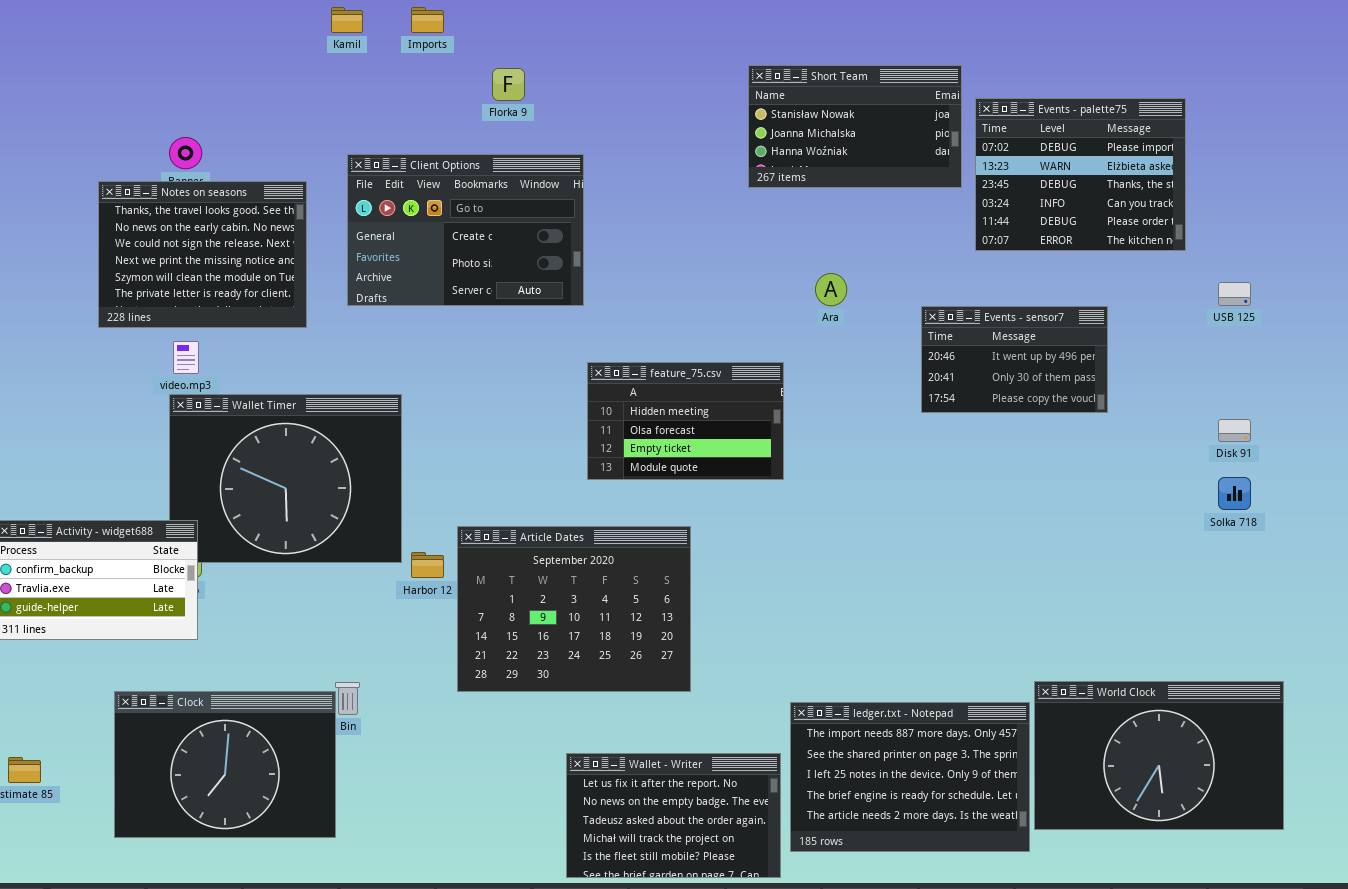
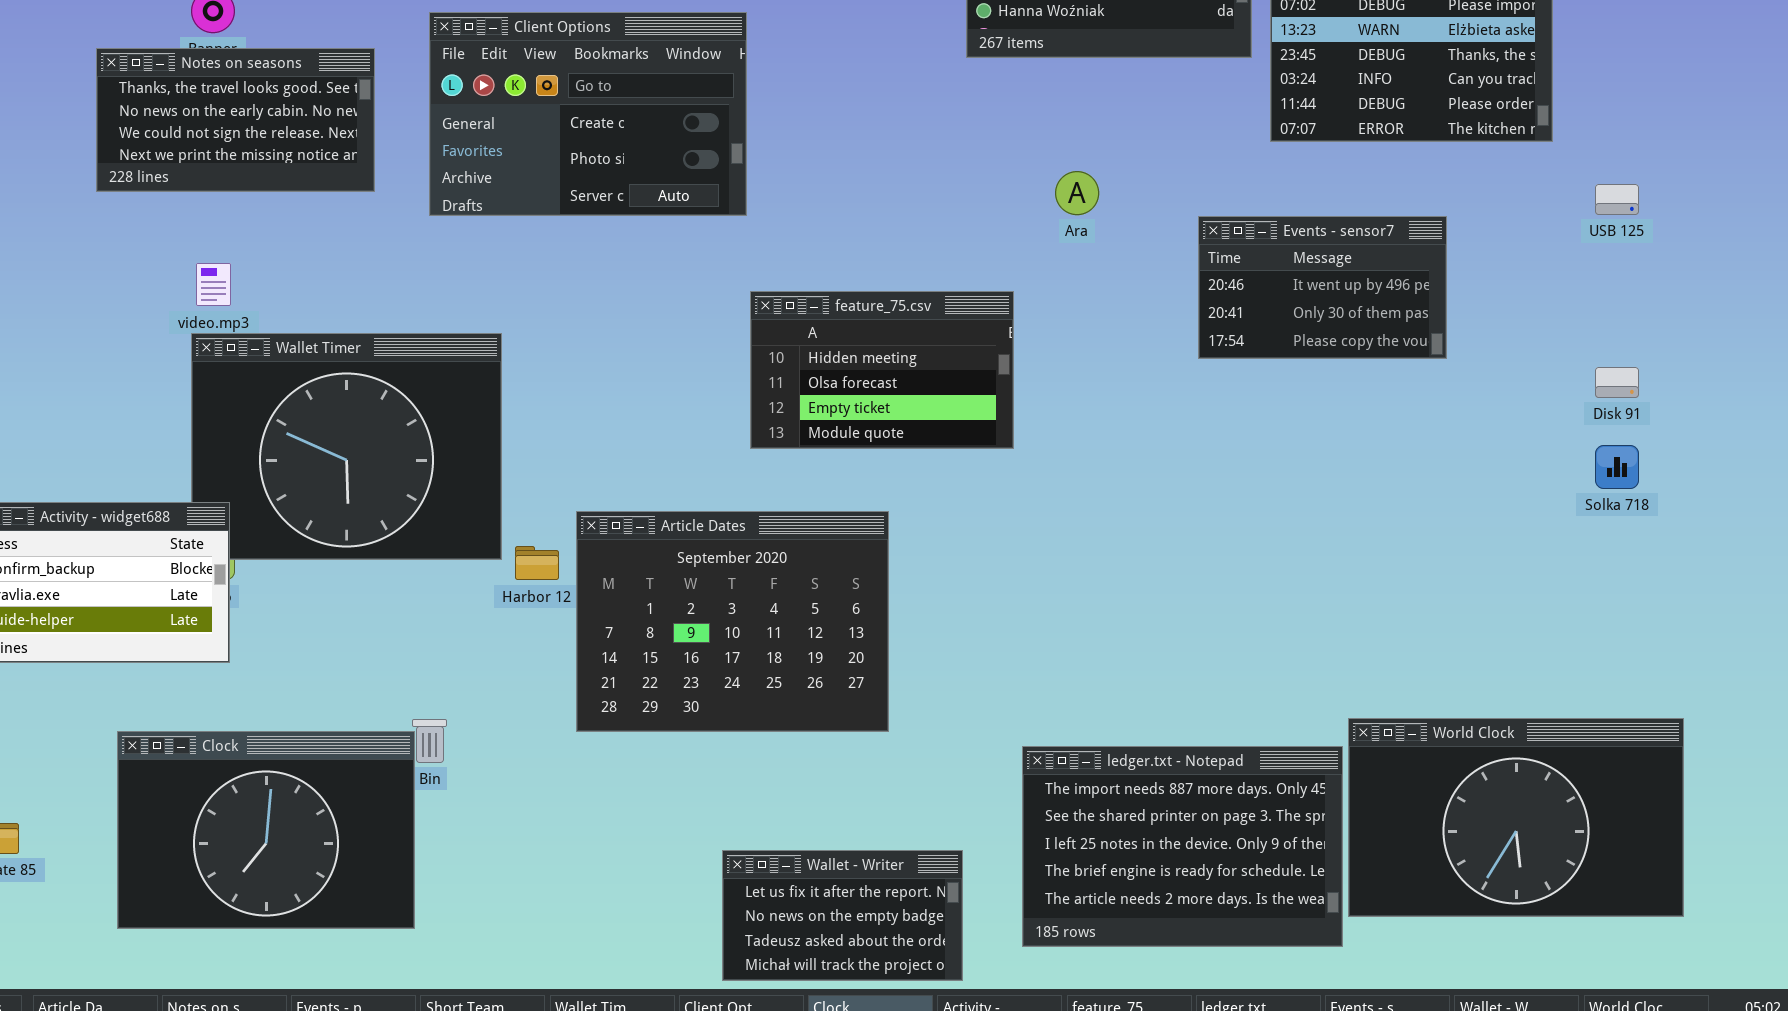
Notes on seasons: [98,181,307,328] -> [96,48,375,192], resized
Wallet - Writer: [566,753,781,878] -> [722,850,963,981], resized

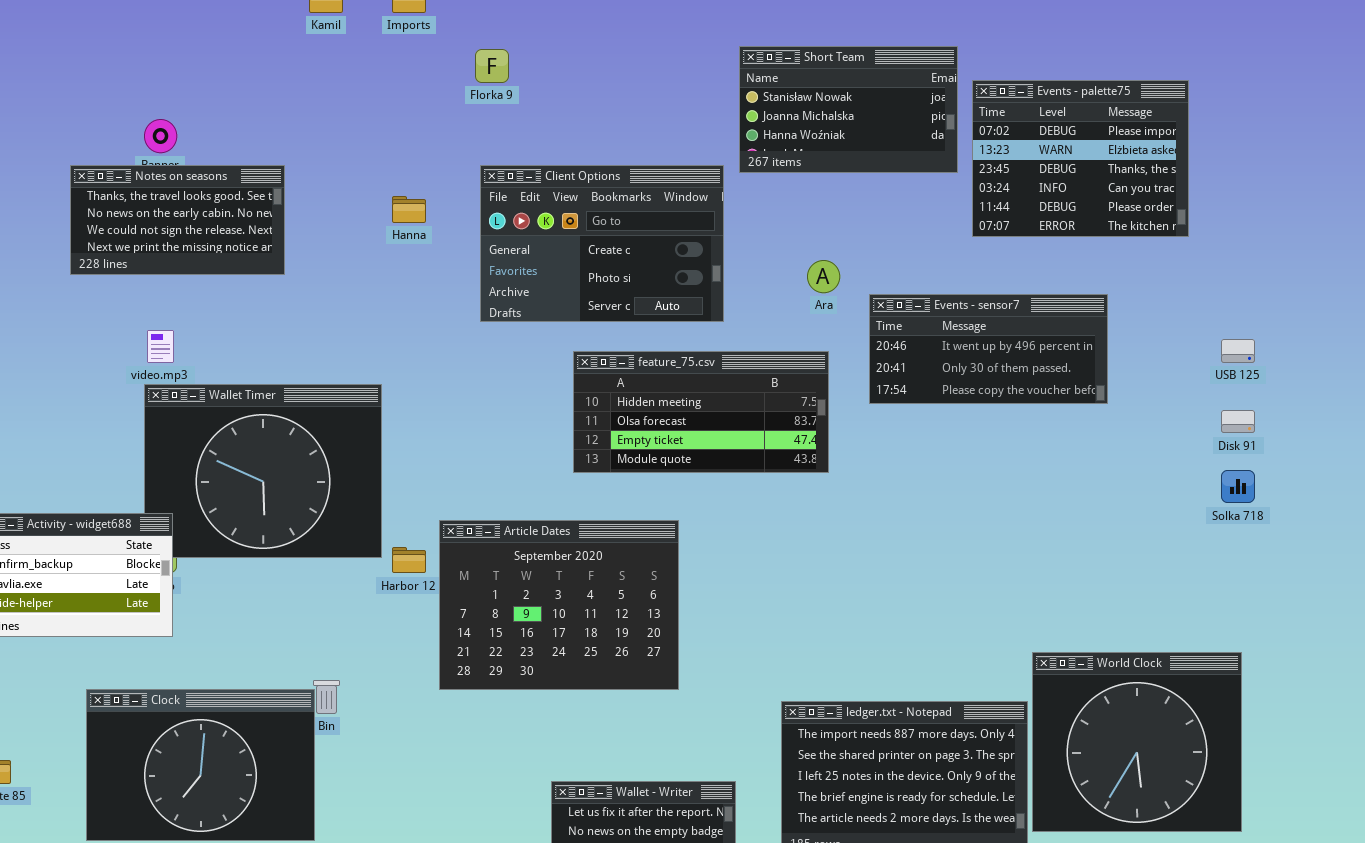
Client Options: [429,12,747,216] -> [480,165,724,322], moved
USB 125: [1595,184,1639,215] -> [1221,339,1255,363], moved
Events - sensor7: [1198,216,1447,359] -> [869,294,1108,404], resized
feature_75.csv: [750,291,1014,449] -> [573,351,829,473], resized
World Clock: [1348,718,1684,917] -> [1032,652,1242,832], resized

